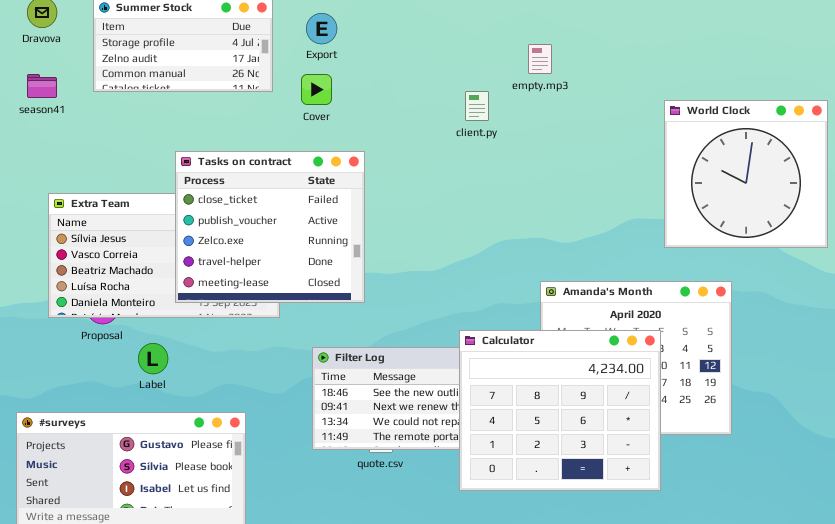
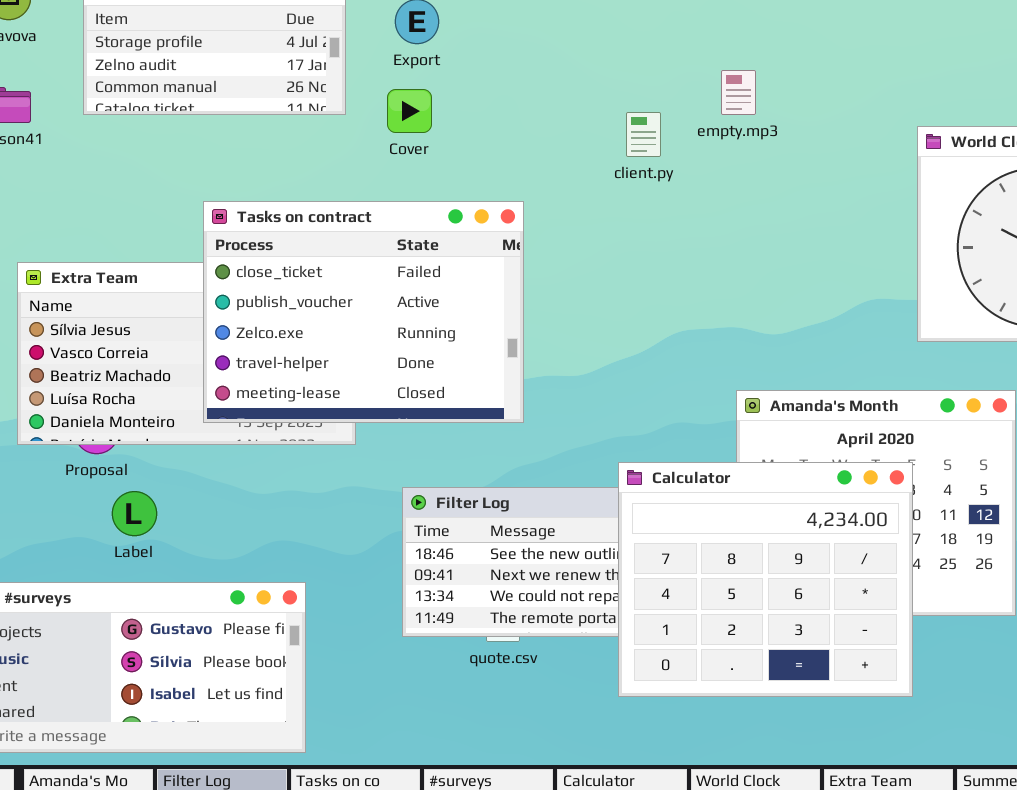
empty.mp3: [528,44,552,74] -> [721,70,756,115], moved
Tasks on contract: [175,151,365,303] -> [203,201,524,423], resized
Label: [138,343,168,374] -> [112,491,157,536], moved

